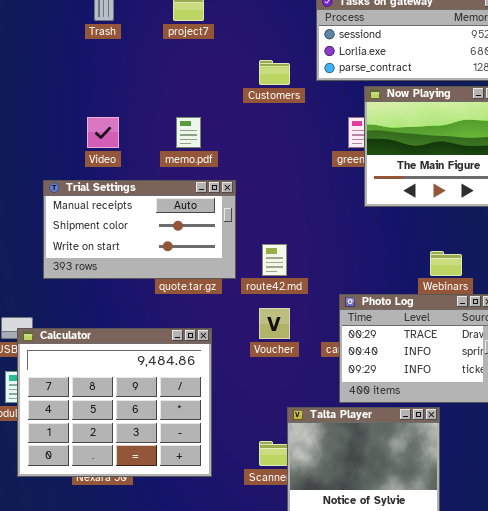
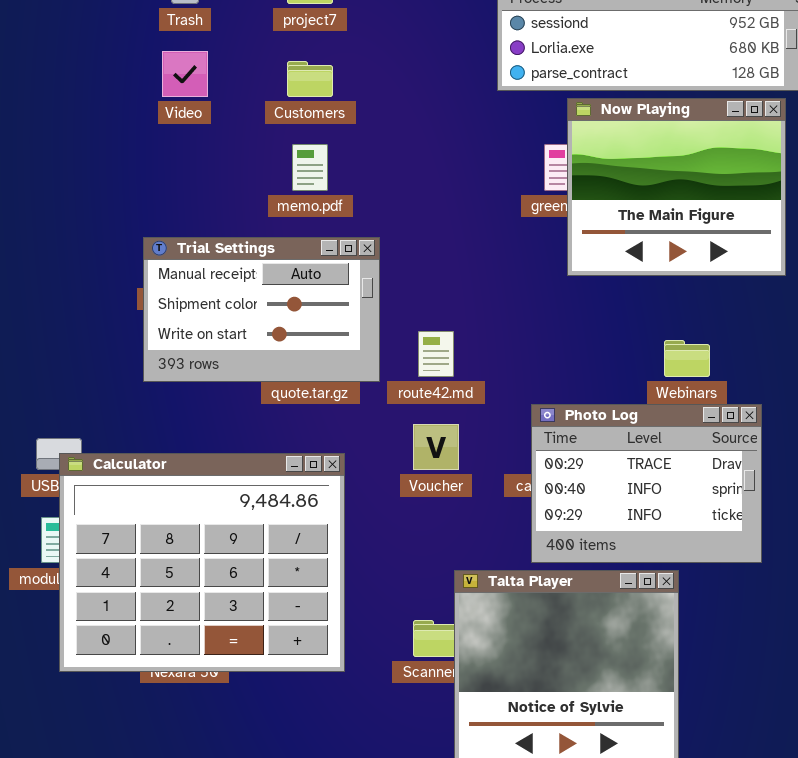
Customers: [259,60,290,85] -> [287,61,333,97], moved
Video: [87,117,119,148] -> [162,51,208,97], moved
Trial Settings: [43,180,236,279] -> [143,237,380,382], resized

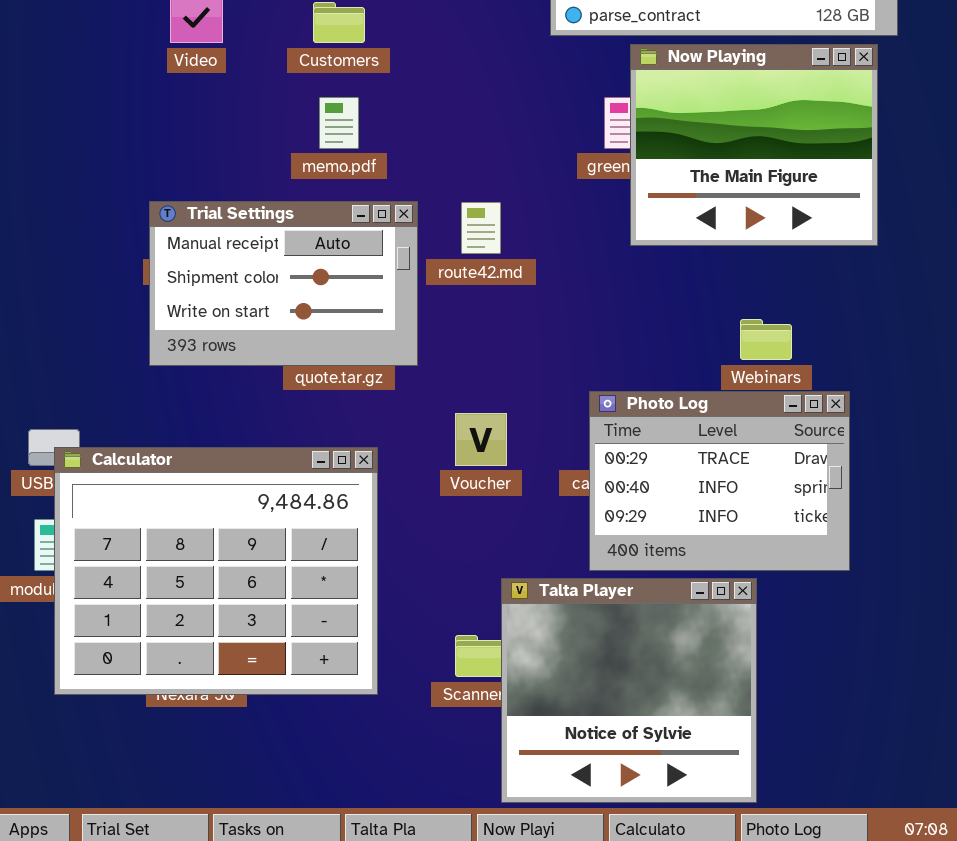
route42.md: [418,331,454,377] -> [461,202,501,254], moved

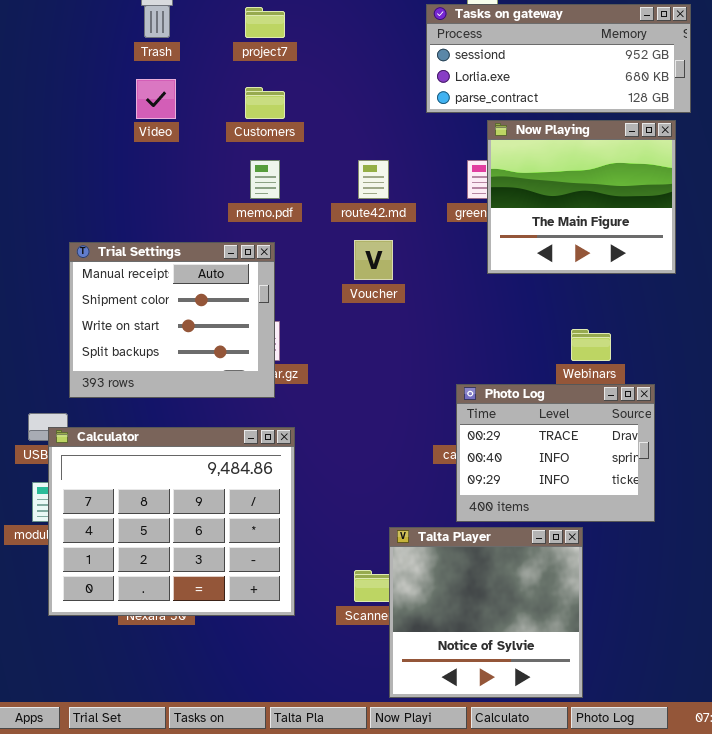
Trial Settings: [149,201,418,366] -> [69,242,275,398], moved, resized
route42.md: [461,202,501,254] -> [358,160,389,199], moved
Voucher: [455,413,507,466] -> [354,240,393,280], moved

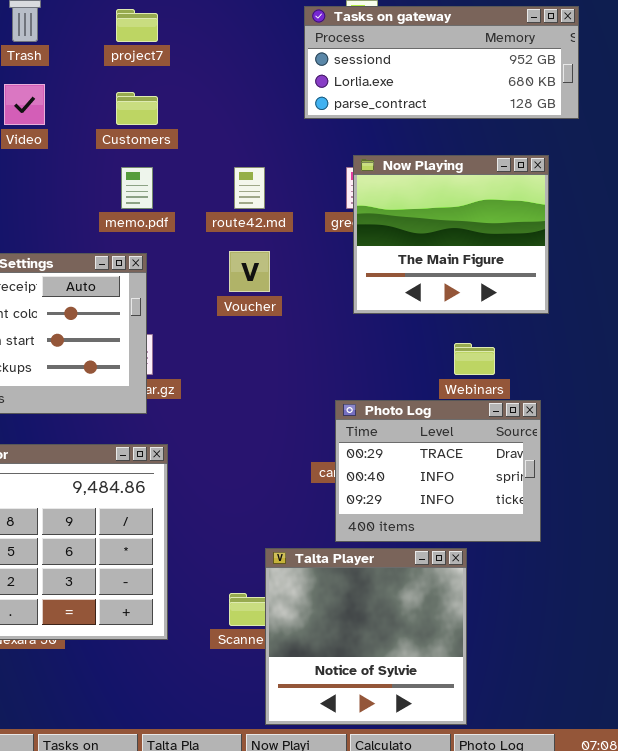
Now Playing: [487,120,676,274] -> [353,155,549,314], moved

